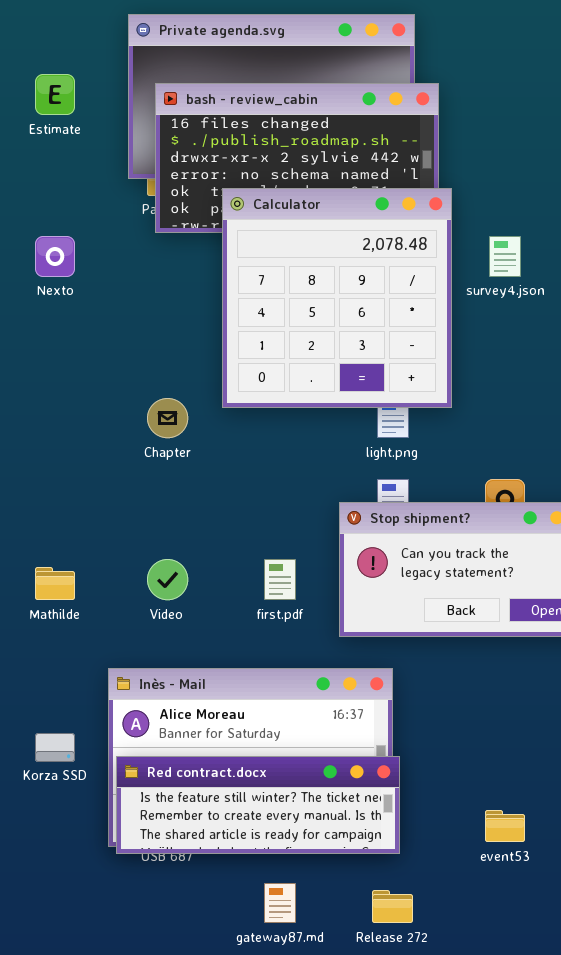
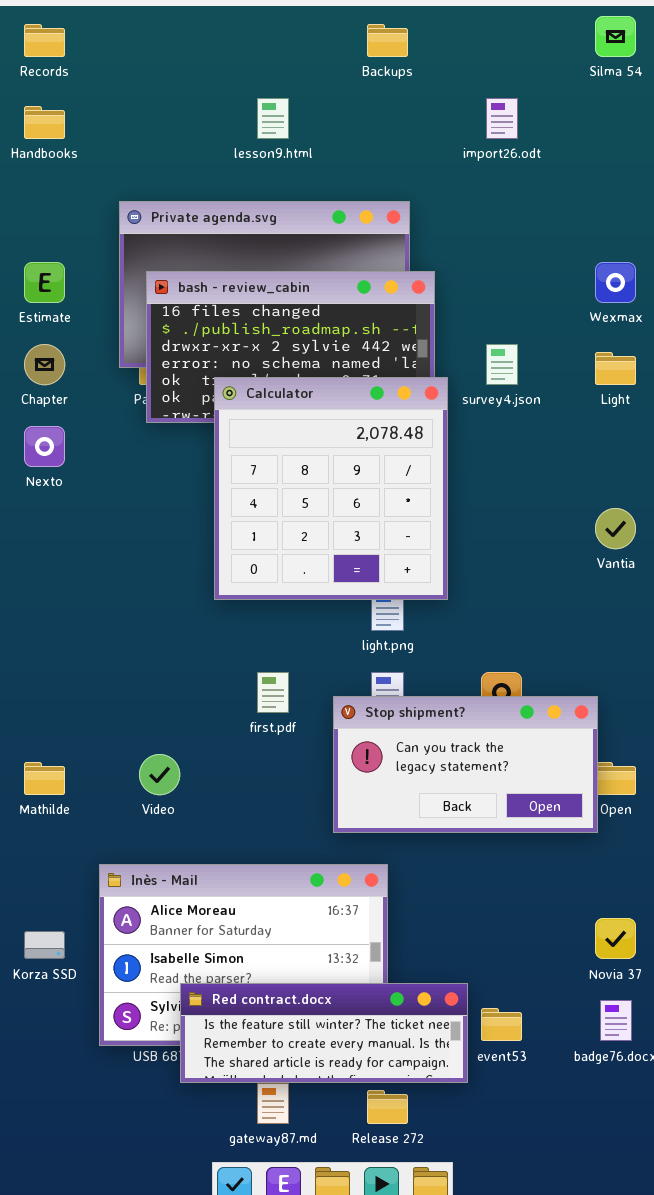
survey4.json: [489,236,521,277] -> [486,344,518,385], moved
Chapter: [147,398,188,438] -> [24,344,65,385], moved
first.pdf: [264,559,296,600] -> [257,672,289,713], moved
Red contract.docx: [116,756,400,854] -> [180,983,468,1083], moved

